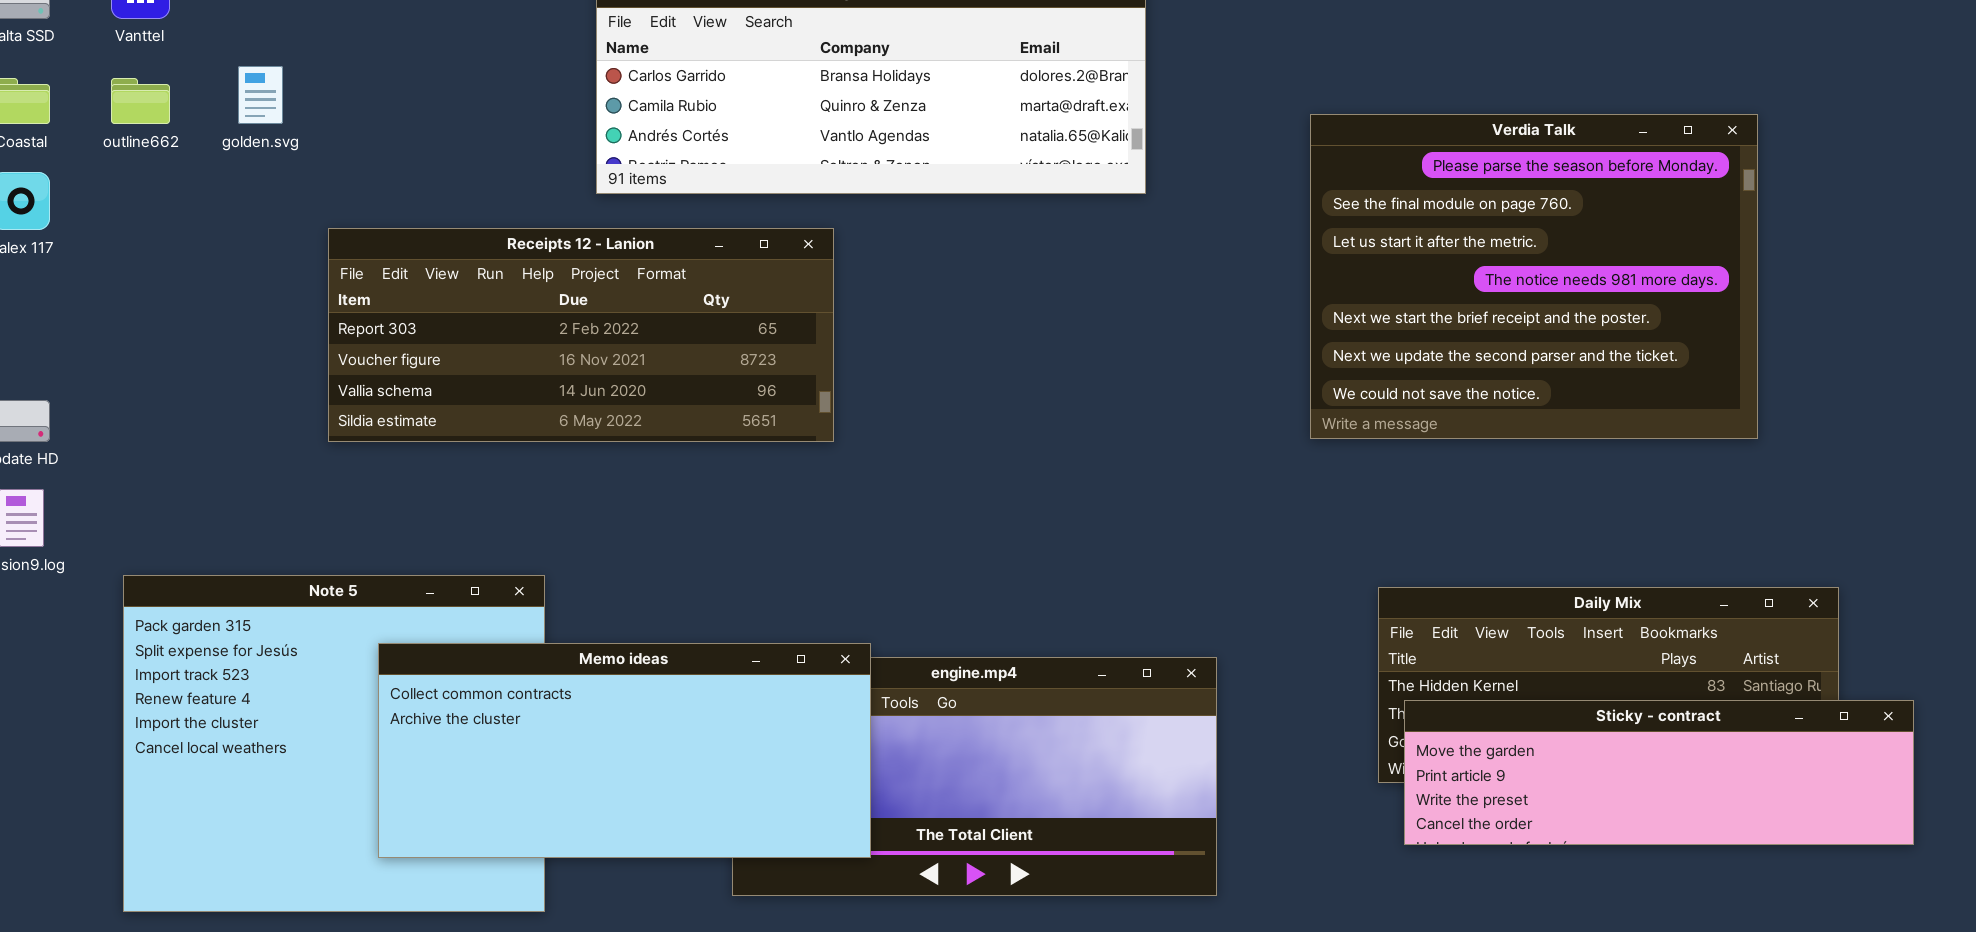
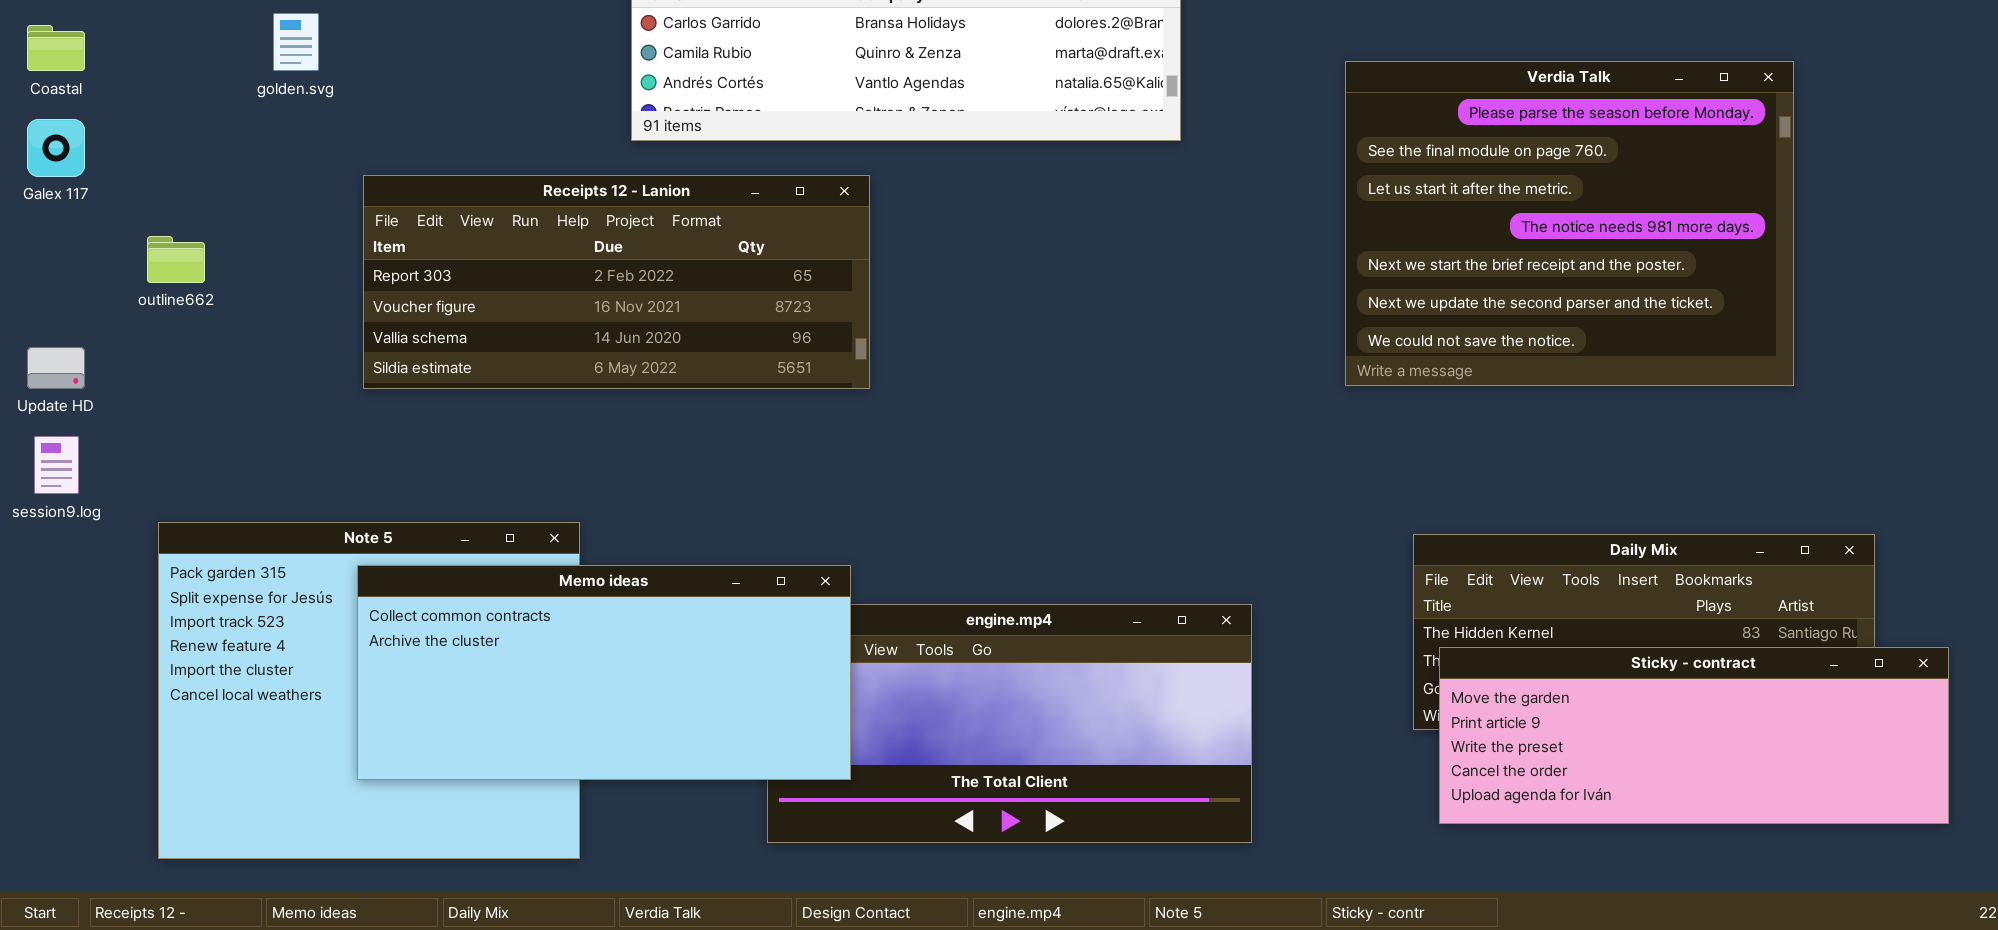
outline662: [111,78,170,124] -> [147,236,205,283], moved
Memo ideas: [378,643,871,858] -> [357,565,851,780], moved
Sticky - contract: [1404,700,1914,845] -> [1439,647,1949,824], resized

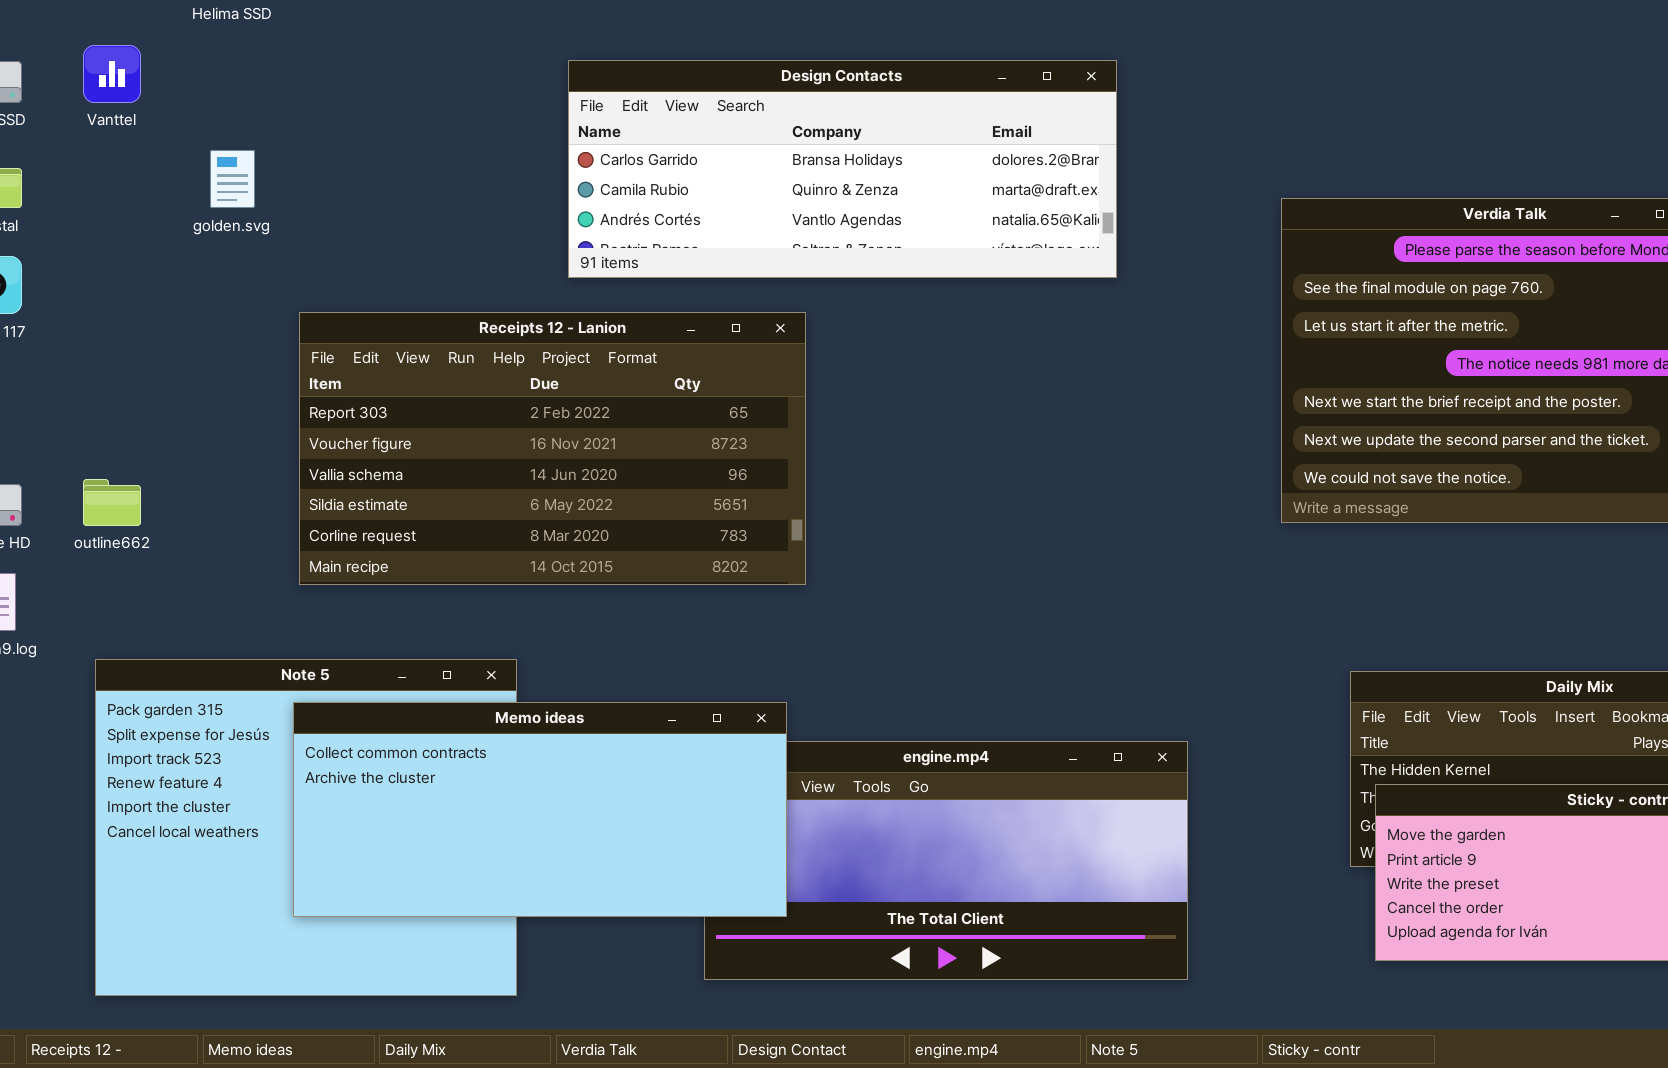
Receipts 12 - Lanion: [363,175,870,389] -> [299,312,806,585], resized
outline662: [147,236,205,283] -> [83,479,141,526], moved

